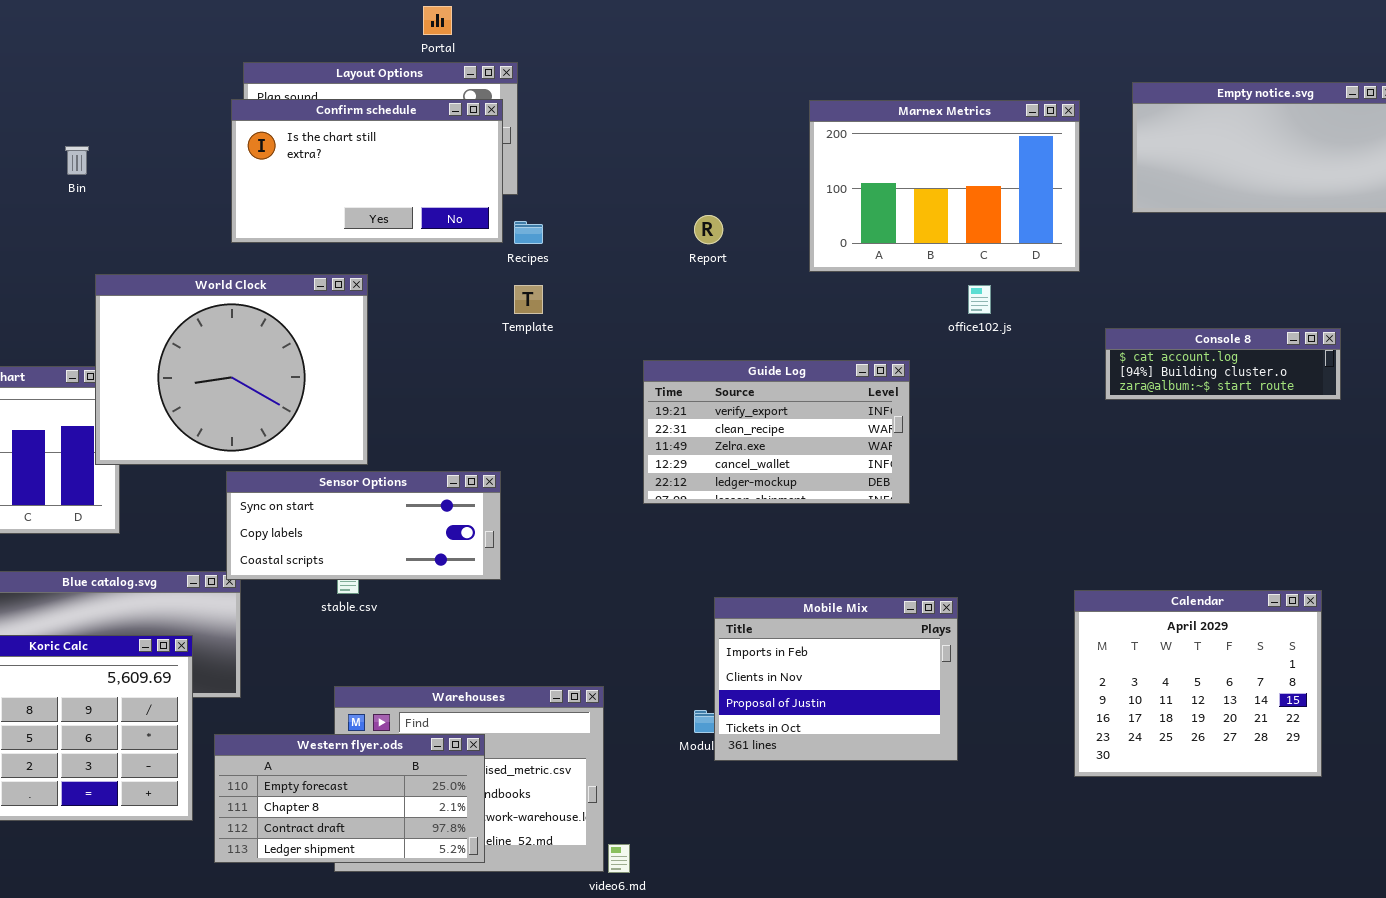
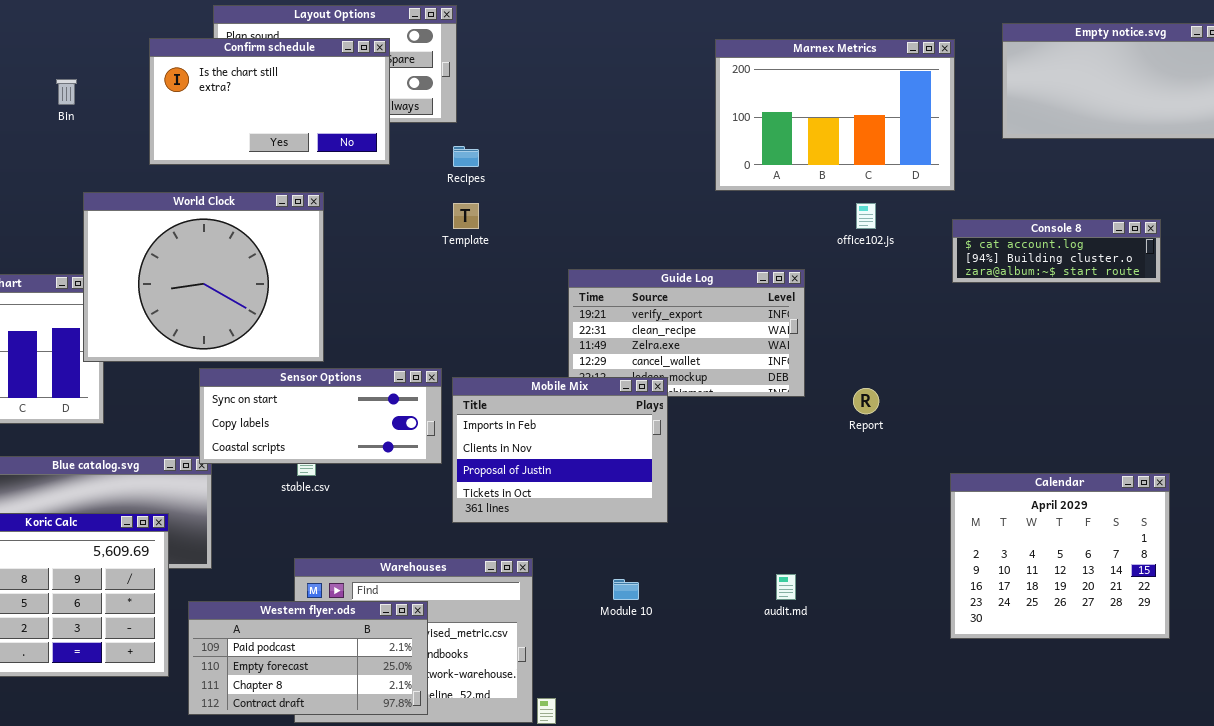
Confirm schedule: [231,99,503,243] -> [149,38,390,165], moved
Report: [694,215,723,244] -> [853,388,879,414], moved
Console 8: [1105,328,1341,400] -> [952,219,1161,283], moved
Mobile Mix: [714,597,958,761] -> [452,377,668,523], moved
Western flyer.ods: [214,734,485,863] -> [188,601,428,715], scrolled up 1 row

